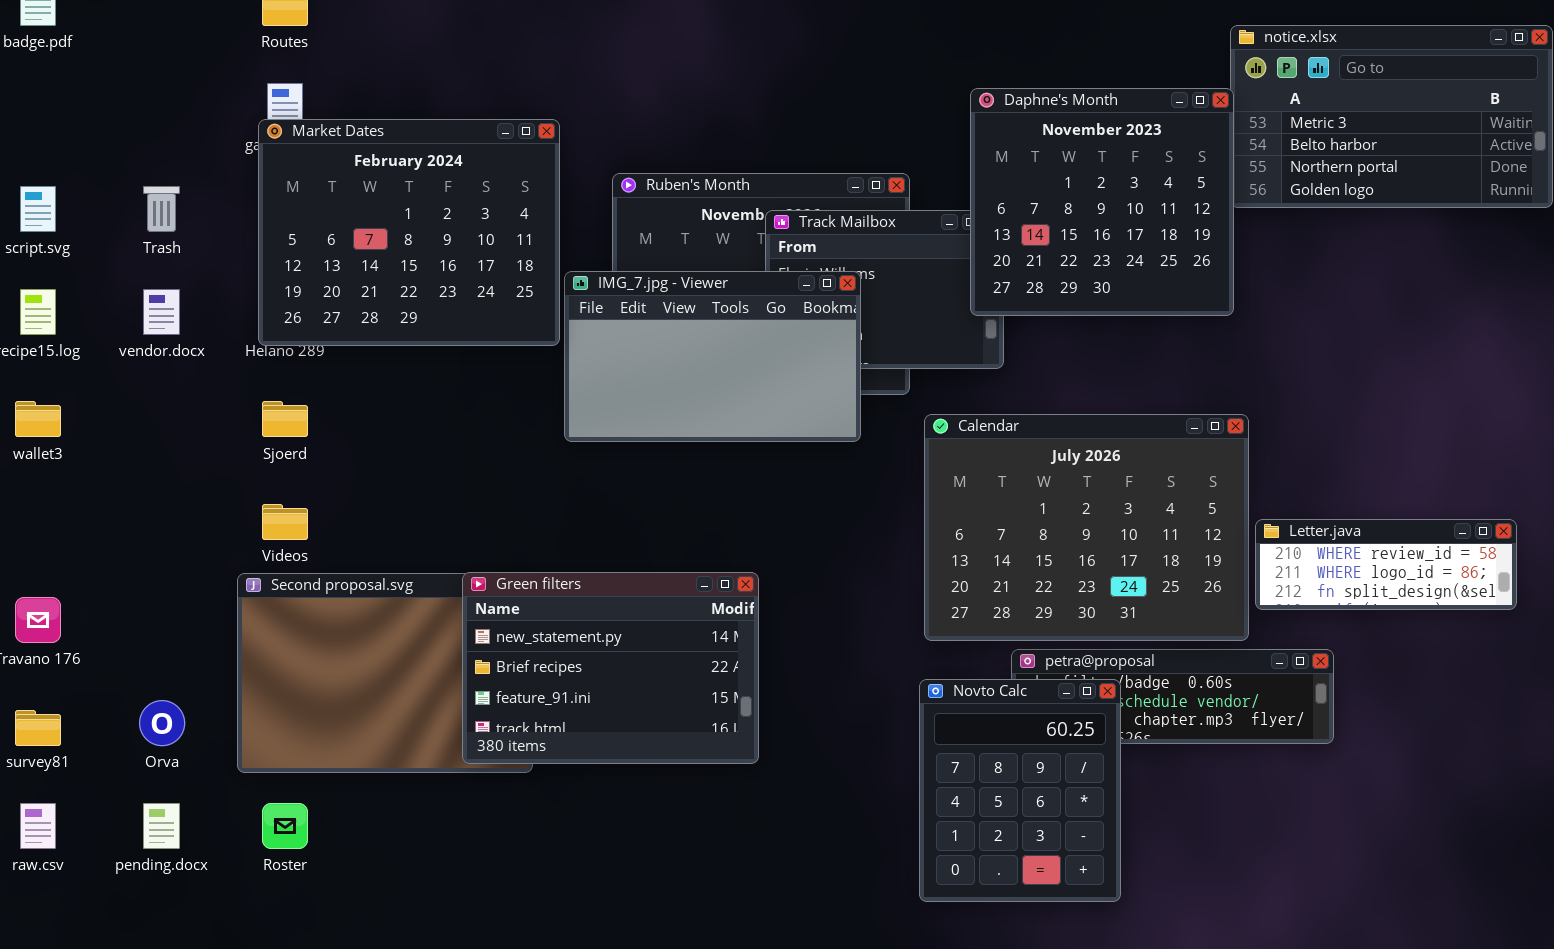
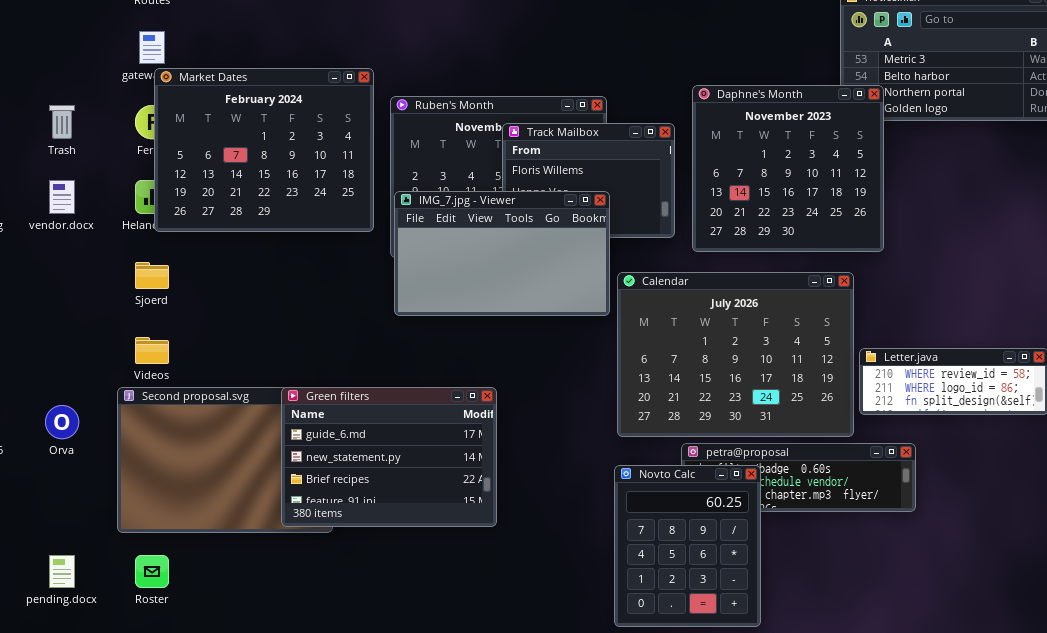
Daphne's Month: [970,88,1234,316] -> [692,85,884,252], moved
Market Dates: [258,119,560,346] -> [154,68,374,232], moved
IMG_7.jpg - Viewer: [564,271,861,442] -> [394,191,610,316], moved
Green filters: [462,572,759,764] -> [281,387,497,527], scrolled up 1 row
Orva: [139,700,185,746] -> [45,405,79,439], moved

